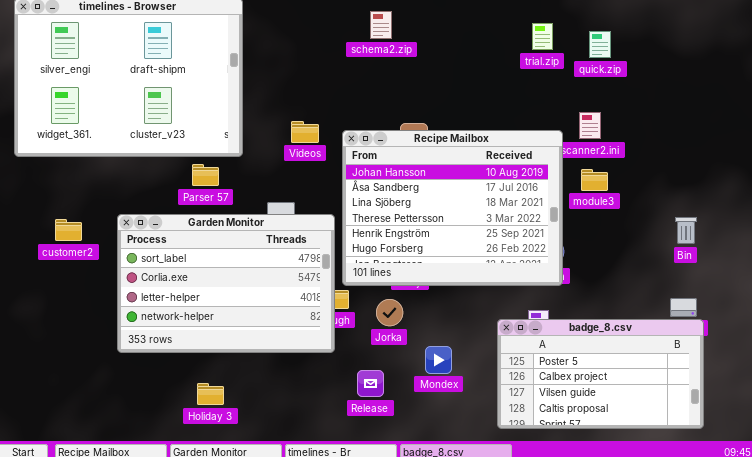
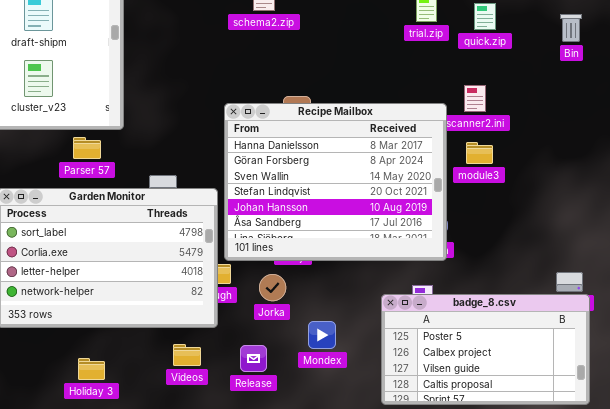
Videos: [291,121,319,143] -> [173,344,201,366], moved
Recipe Mailbox: [342,130,563,286] -> [224,103,447,261], scrolled up 4 rows
Bin: [675,217,697,244] -> [560,14,582,42], moved

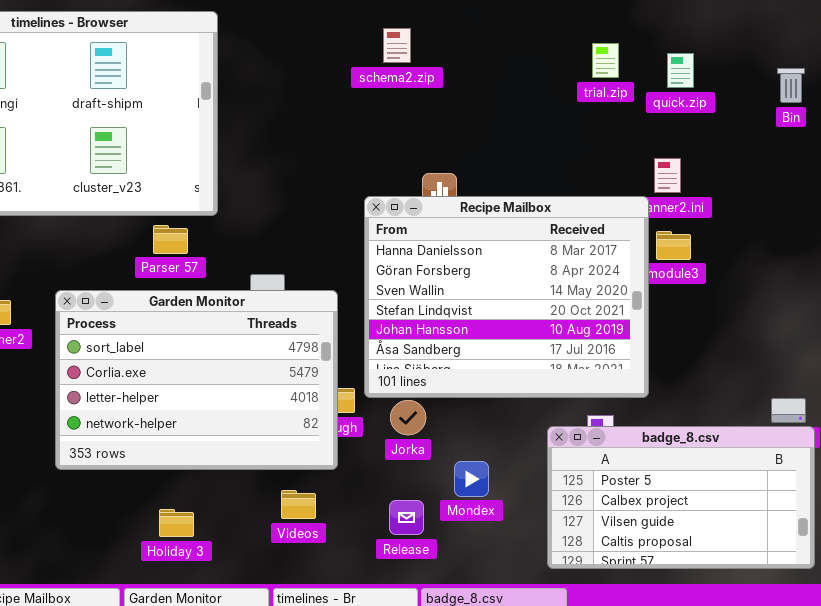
Recipe Mailbox: [224,103,447,261] -> [364,196,649,398], moved
Release: [240,345,267,372] -> [389,500,424,535], moved

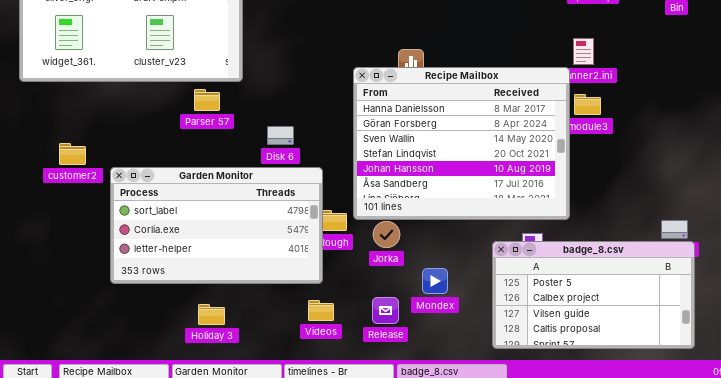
Garden Monitor: [55,290,338,470] -> [110,167,323,284], moved, resized
Videos: [281,490,316,519] -> [308,300,334,321], moved

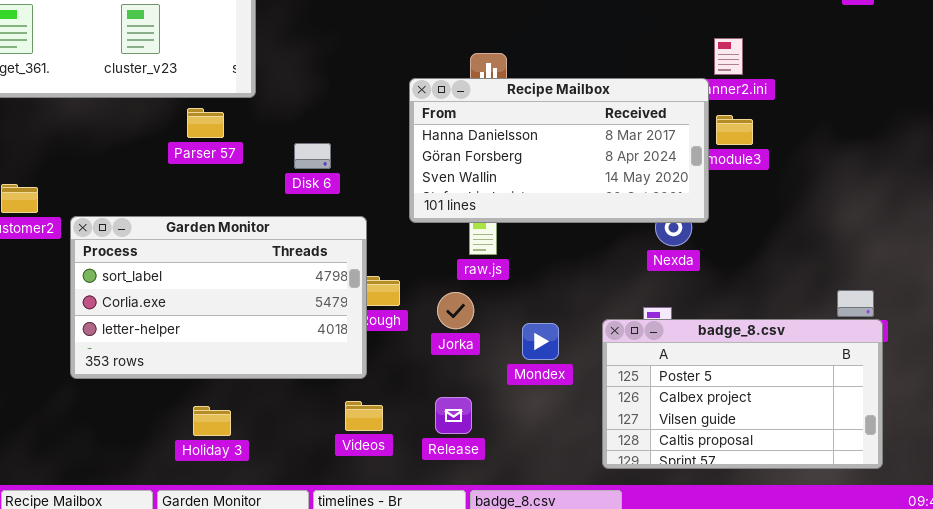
Recipe Mailbox: [353,67,570,220] -> [409,78,709,223], resized
Disk 6: [267,126,294,145] -> [294,143,331,169], moved
Mondex: [422,268,448,294] -> [522,323,559,360], moved

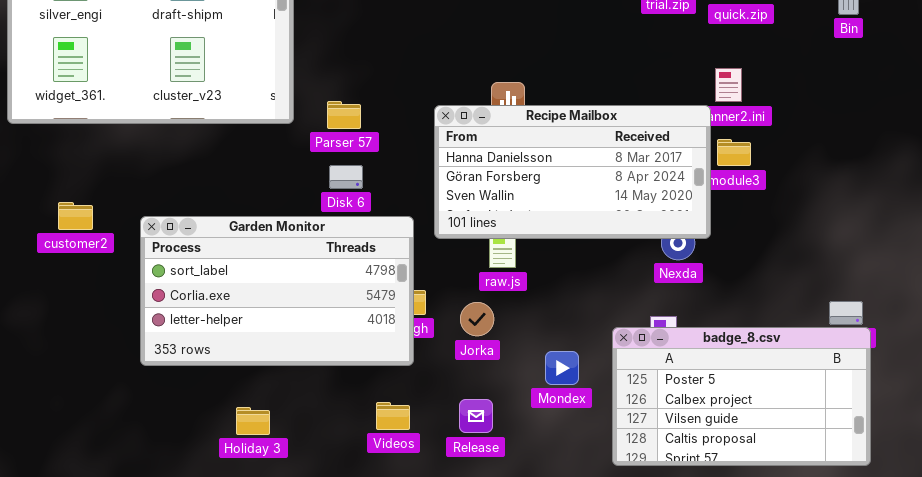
Parser 57: [187,108,224,138] -> [327,101,361,129], moved
Garden Monitor: [70,216,367,379] -> [140,216,414,366], moved
Mondex: [522,323,559,360] -> [545,351,579,385], moved

